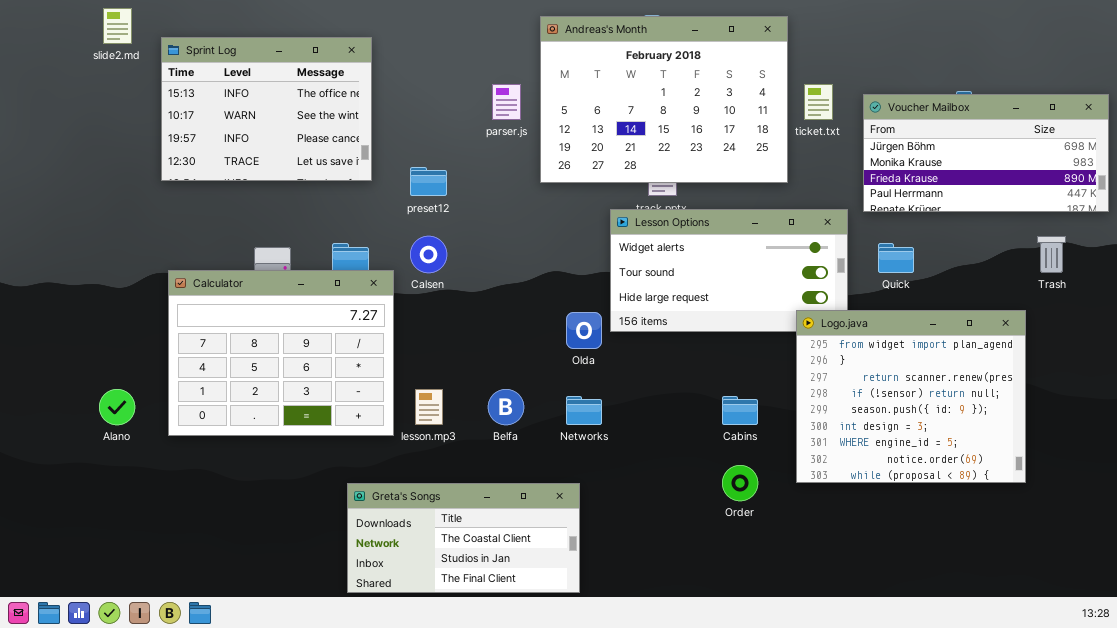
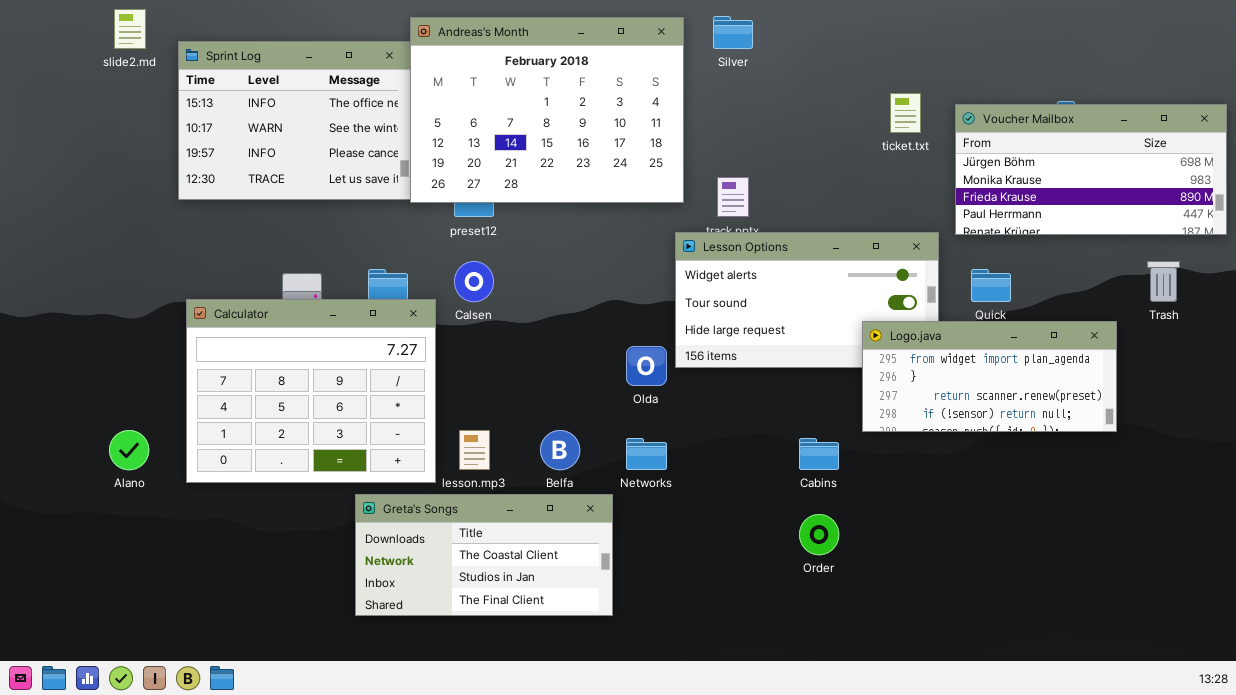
Andreas's Month: [540,16,788,183] -> [410,17,684,203], moved
Logo.java: [796,310,1026,483] -> [862,321,1117,432], moved, resized
Greta's Songs: [347,483,580,593] -> [355,494,613,616], moved

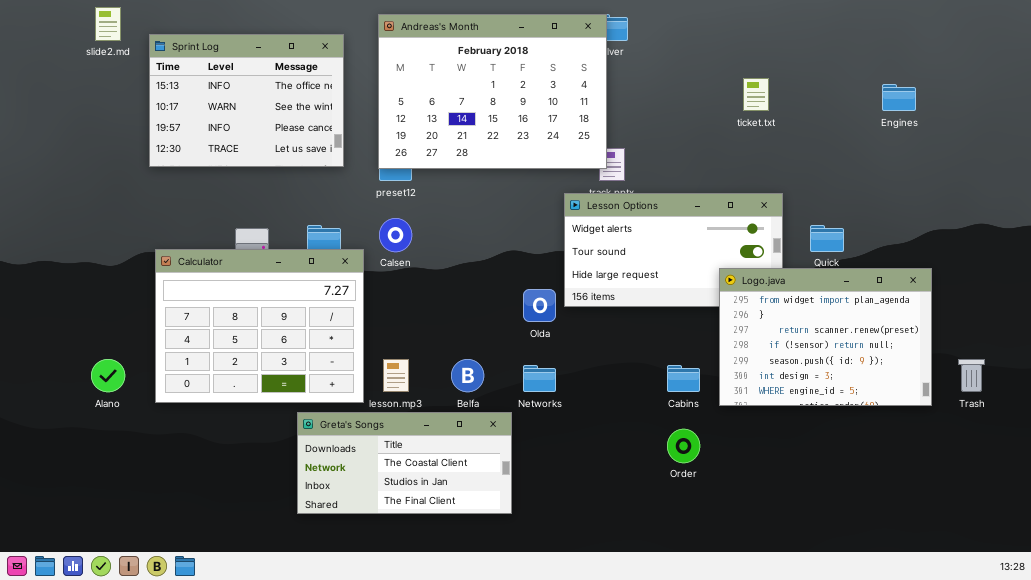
Andreas's Month: [410,17,684,203] -> [378,14,607,169], moved
Voucher Mailbox: [955,104,1227,235] -> none, closed
Trash: [1147,261,1180,302] -> [958,359,985,392], moved
Logo.java: [862,321,1117,432] -> [719,268,932,406], resized

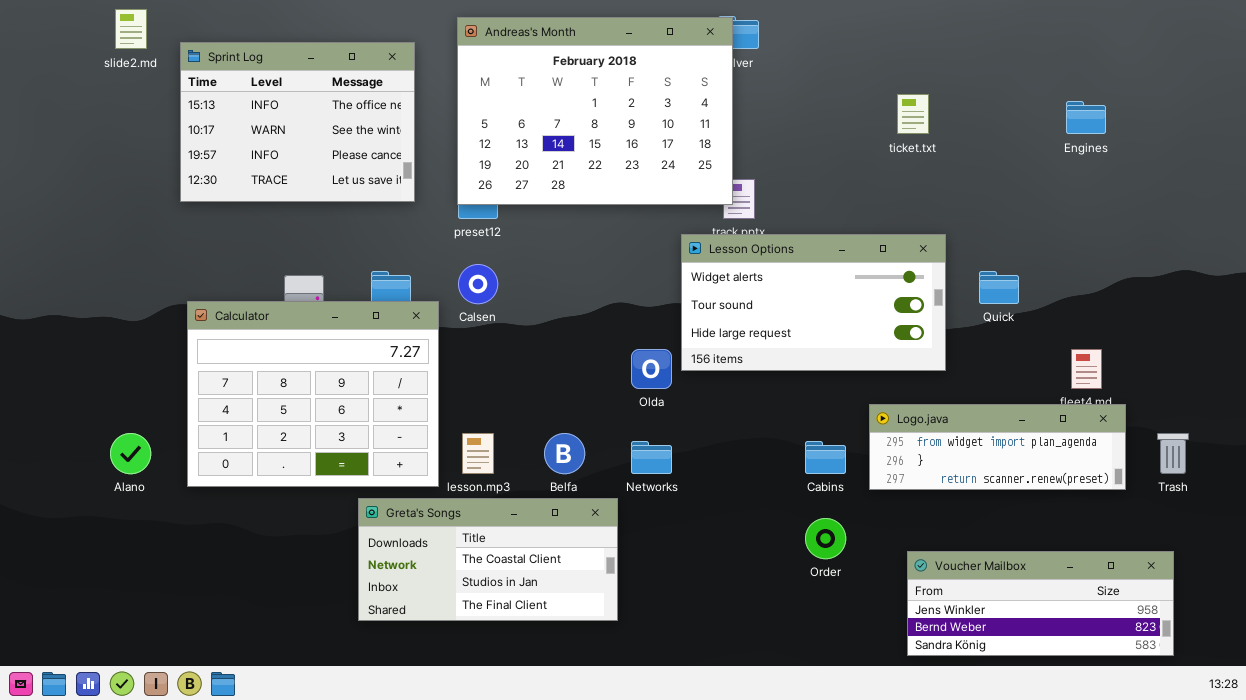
Logo.java: [719,268,932,406] -> [869,404,1126,490], resized
Voucher Mailbox: none -> [907,551,1174,656], opened

